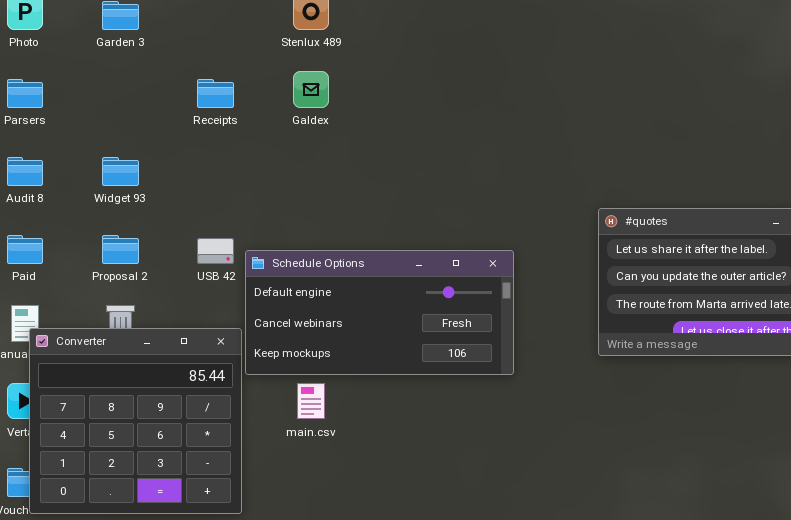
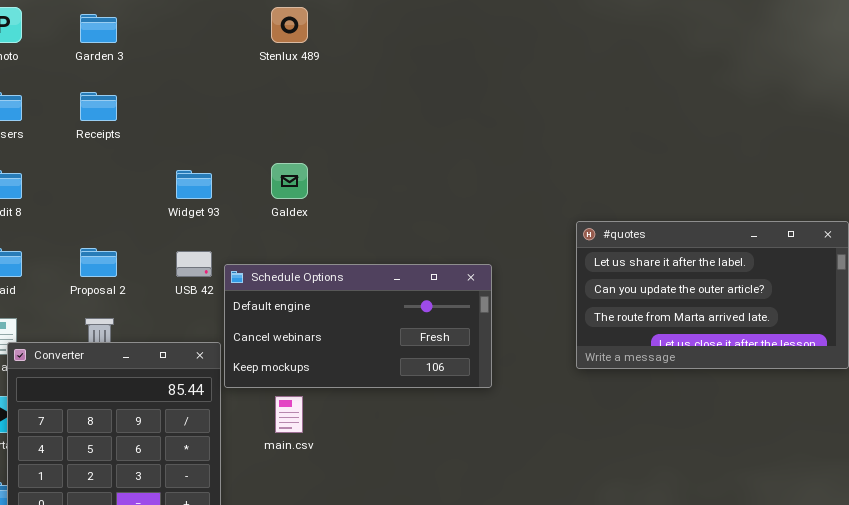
Galdex: [293,71,329,108] -> [271,163,308,199], moved
Receipts: [197,79,234,108] -> [80,92,117,121], moved
Widget 93: [102,157,139,186] -> [176,170,212,199], moved

